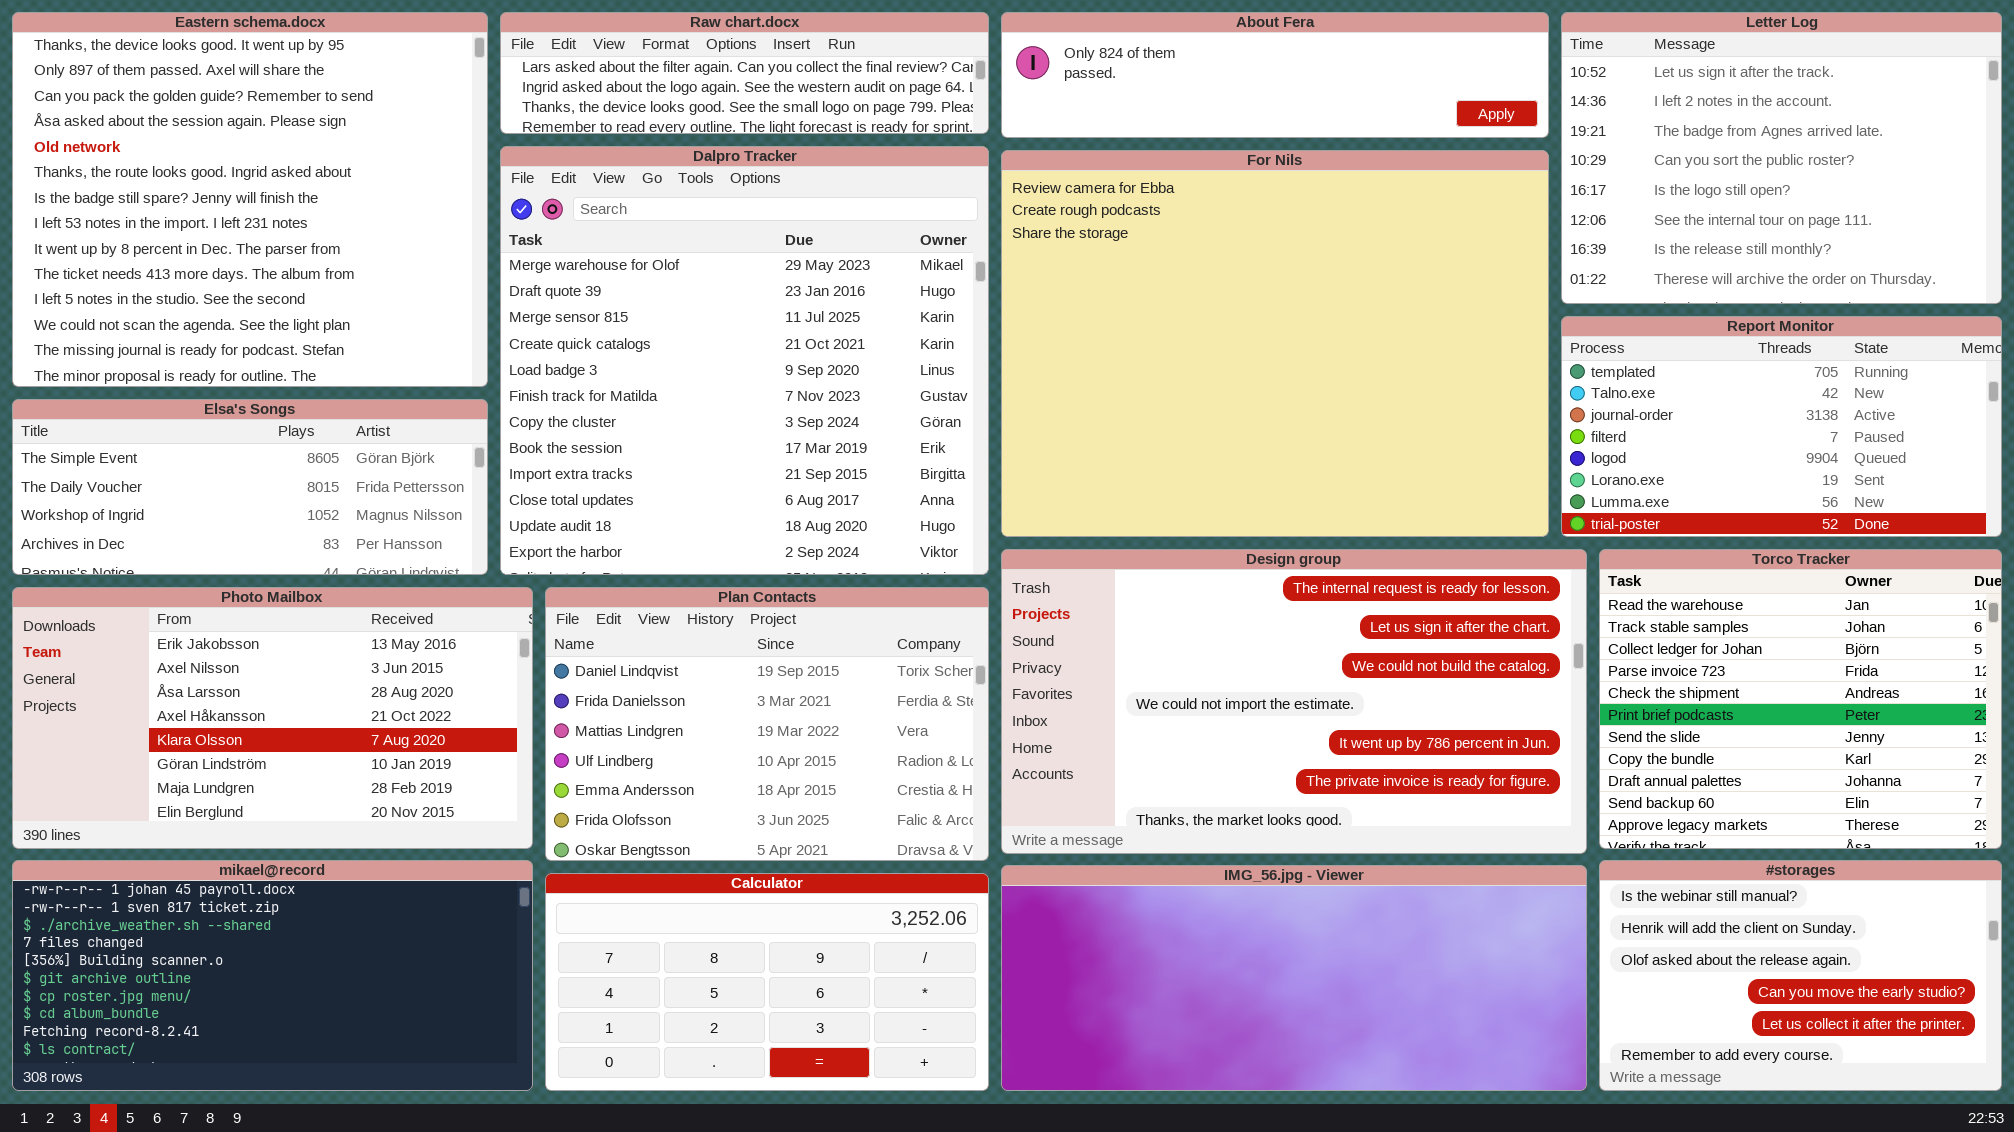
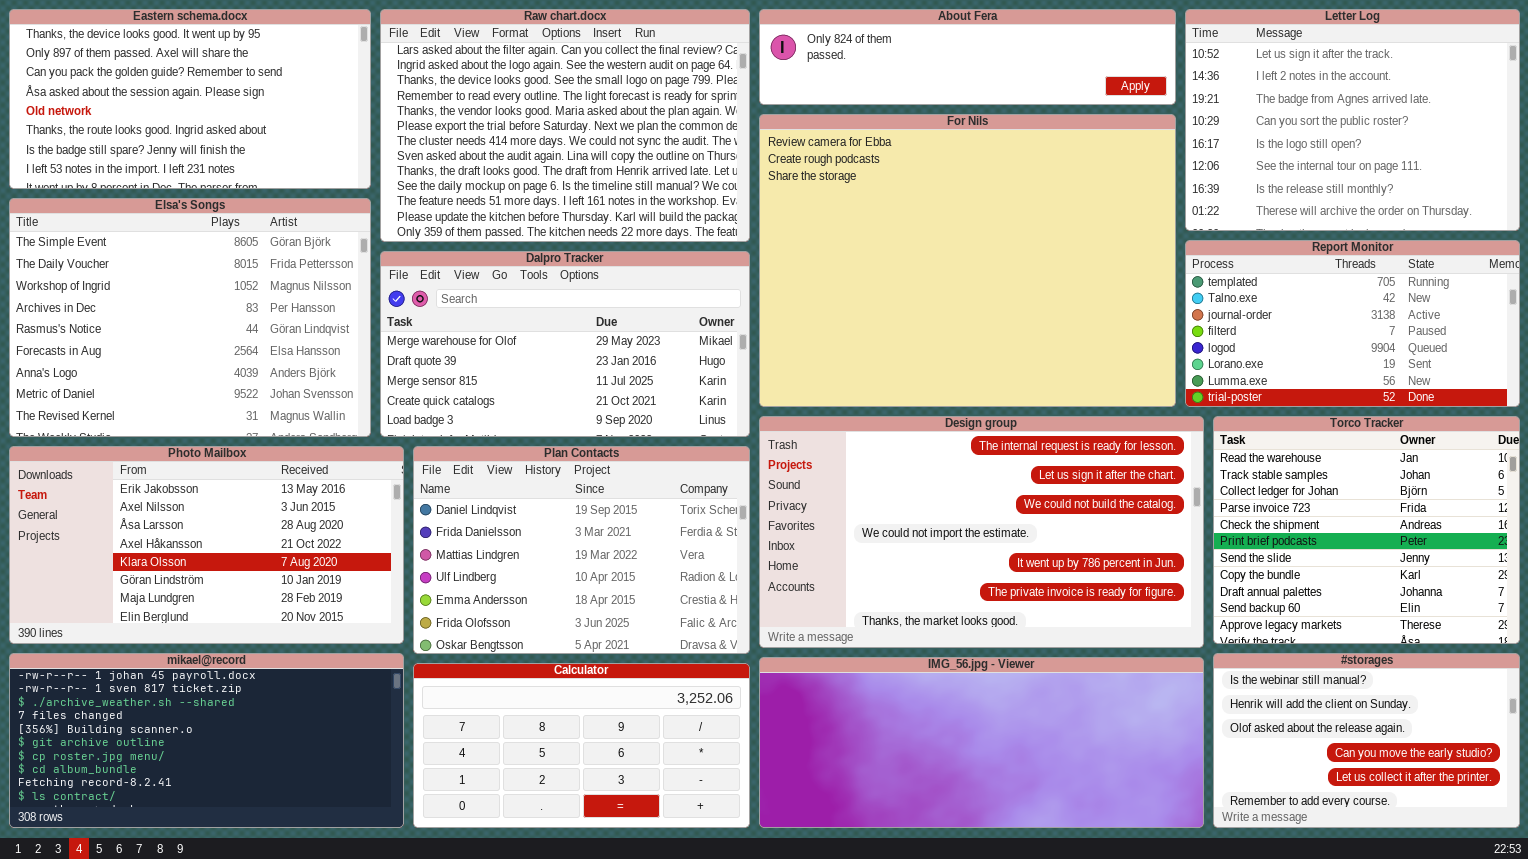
Eastern schema.docx: [12,12,488,387] -> [9,9,371,189], resized
Raw chart.docx: [500,12,989,134] -> [380,9,750,242], resized
Dalpro Tracker: [500,146,989,575] -> [380,251,750,437], resized
Elsa's Songs: [12,399,488,575] -> [9,198,371,437], resized

